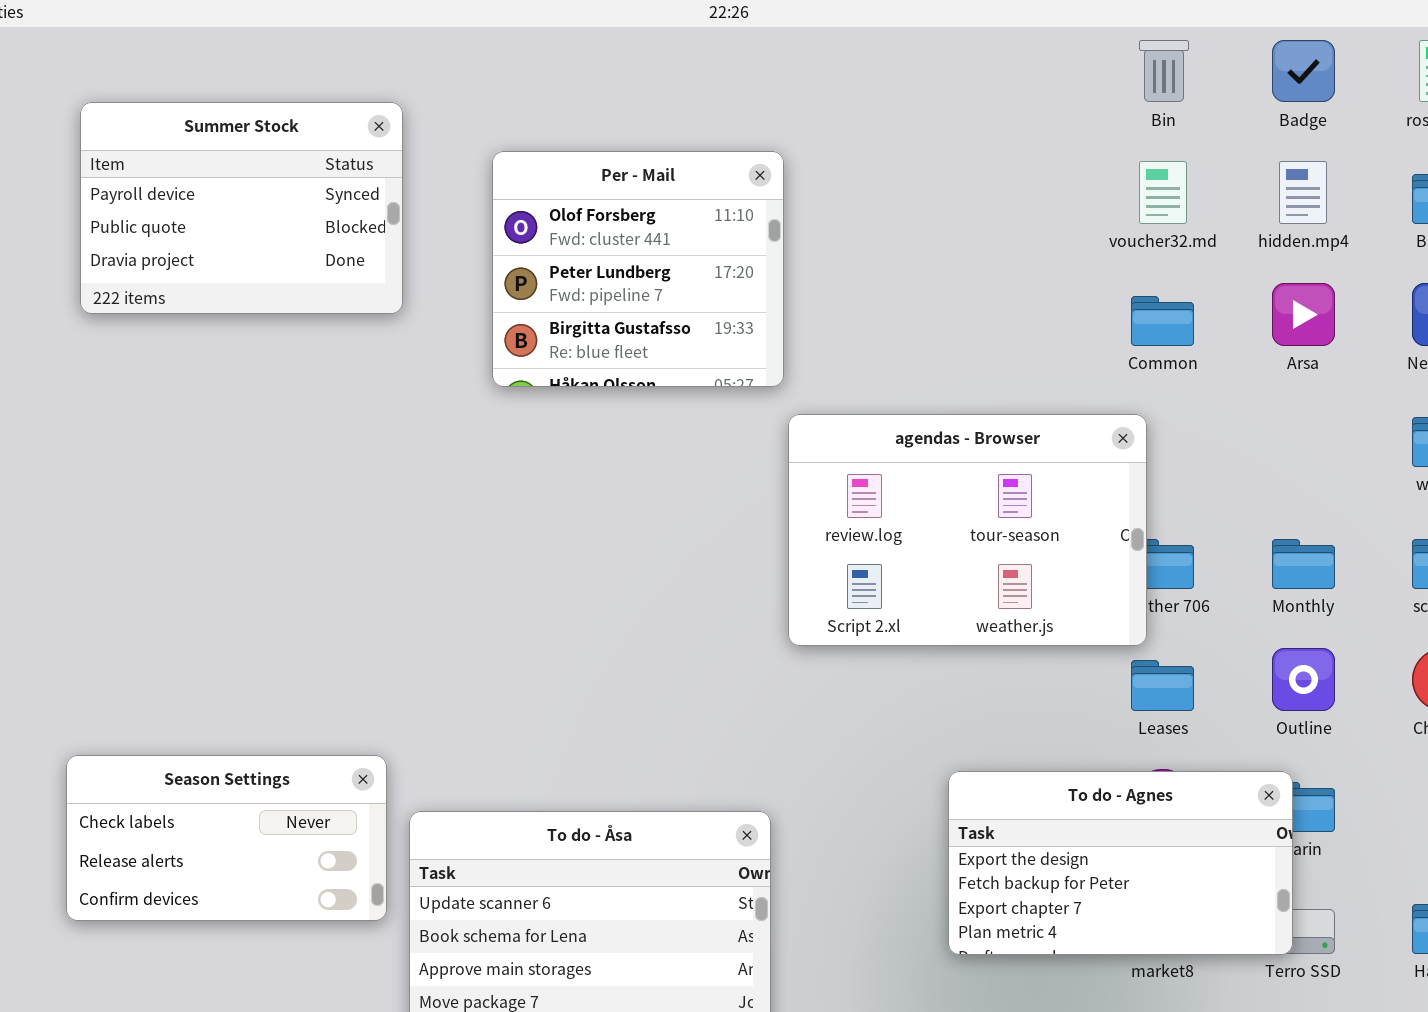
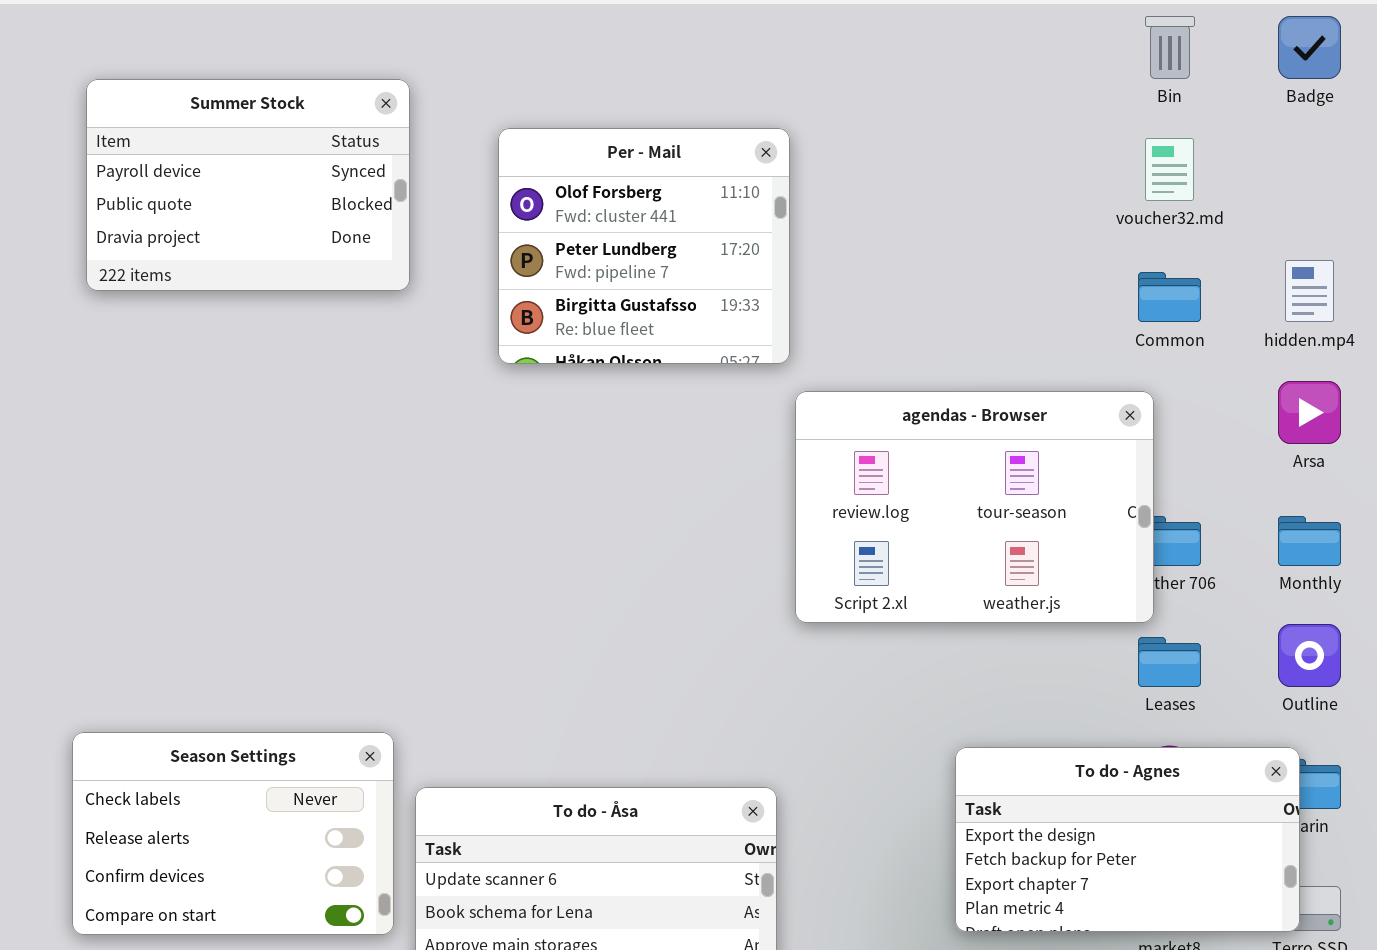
hidden.mp4: [1279,161,1327,224] -> [1285,260,1334,322], moved
Arsa: [1272,283,1335,346] -> [1278,381,1341,444], moved
Season Settings: [66,755,387,921] -> [72,732,394,935], resized

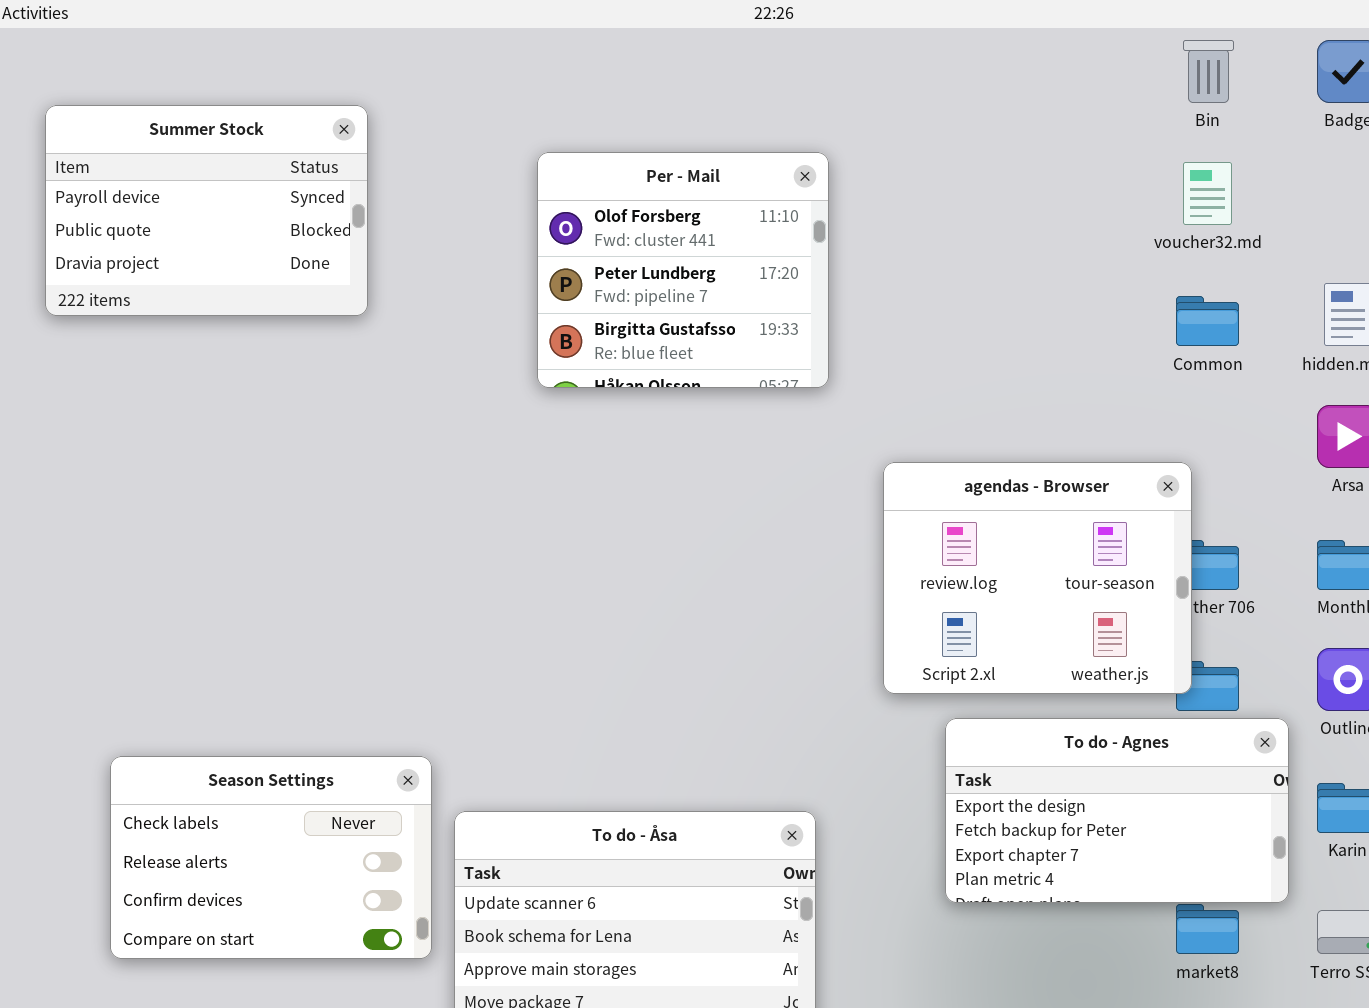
Summer Stock: [86,79,410,291] -> [45,105,368,316], moved
agendas - Browser: [795,391,1154,623] -> [883,462,1192,694], moved, resized
To do - Agnes: [955,747,1300,932] -> [945,718,1289,903], moved

